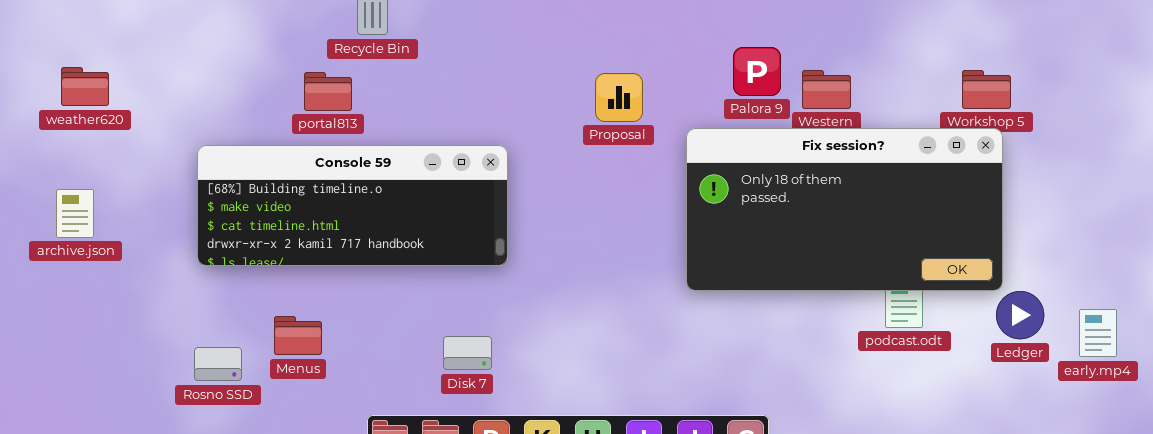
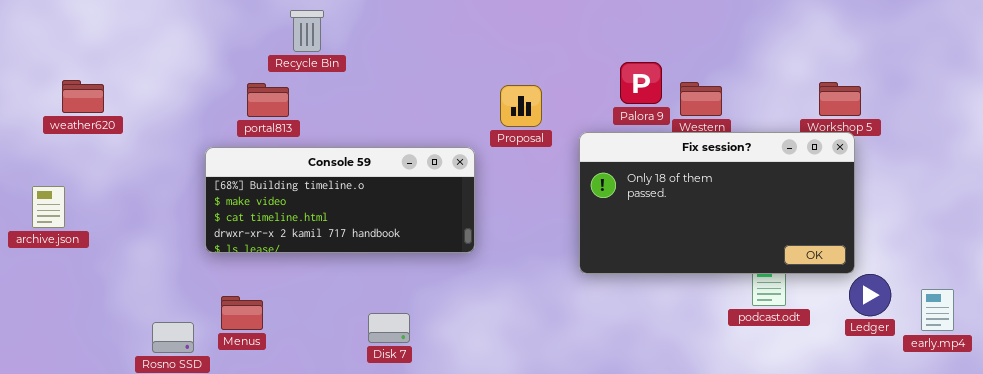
weather620: [61,67,109,106] -> [62,80,104,113], moved
Console 59: [197,145,508,266] -> [205,147,475,253], moved

